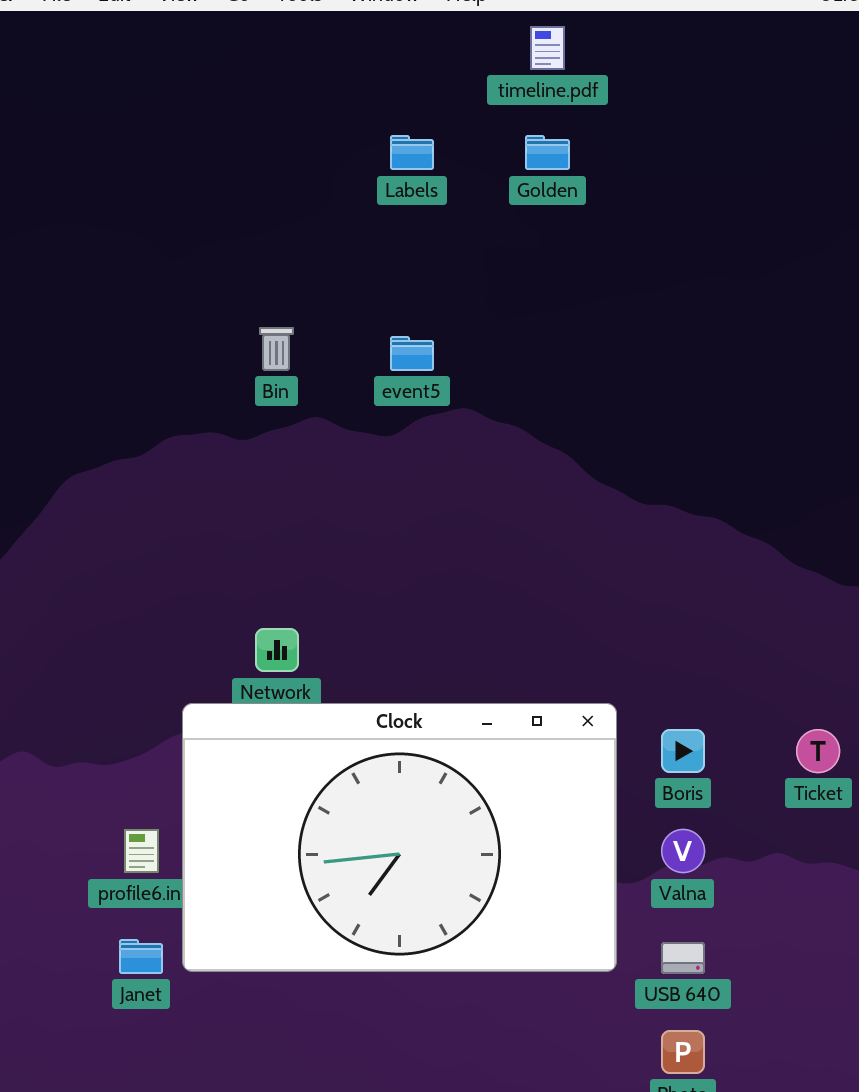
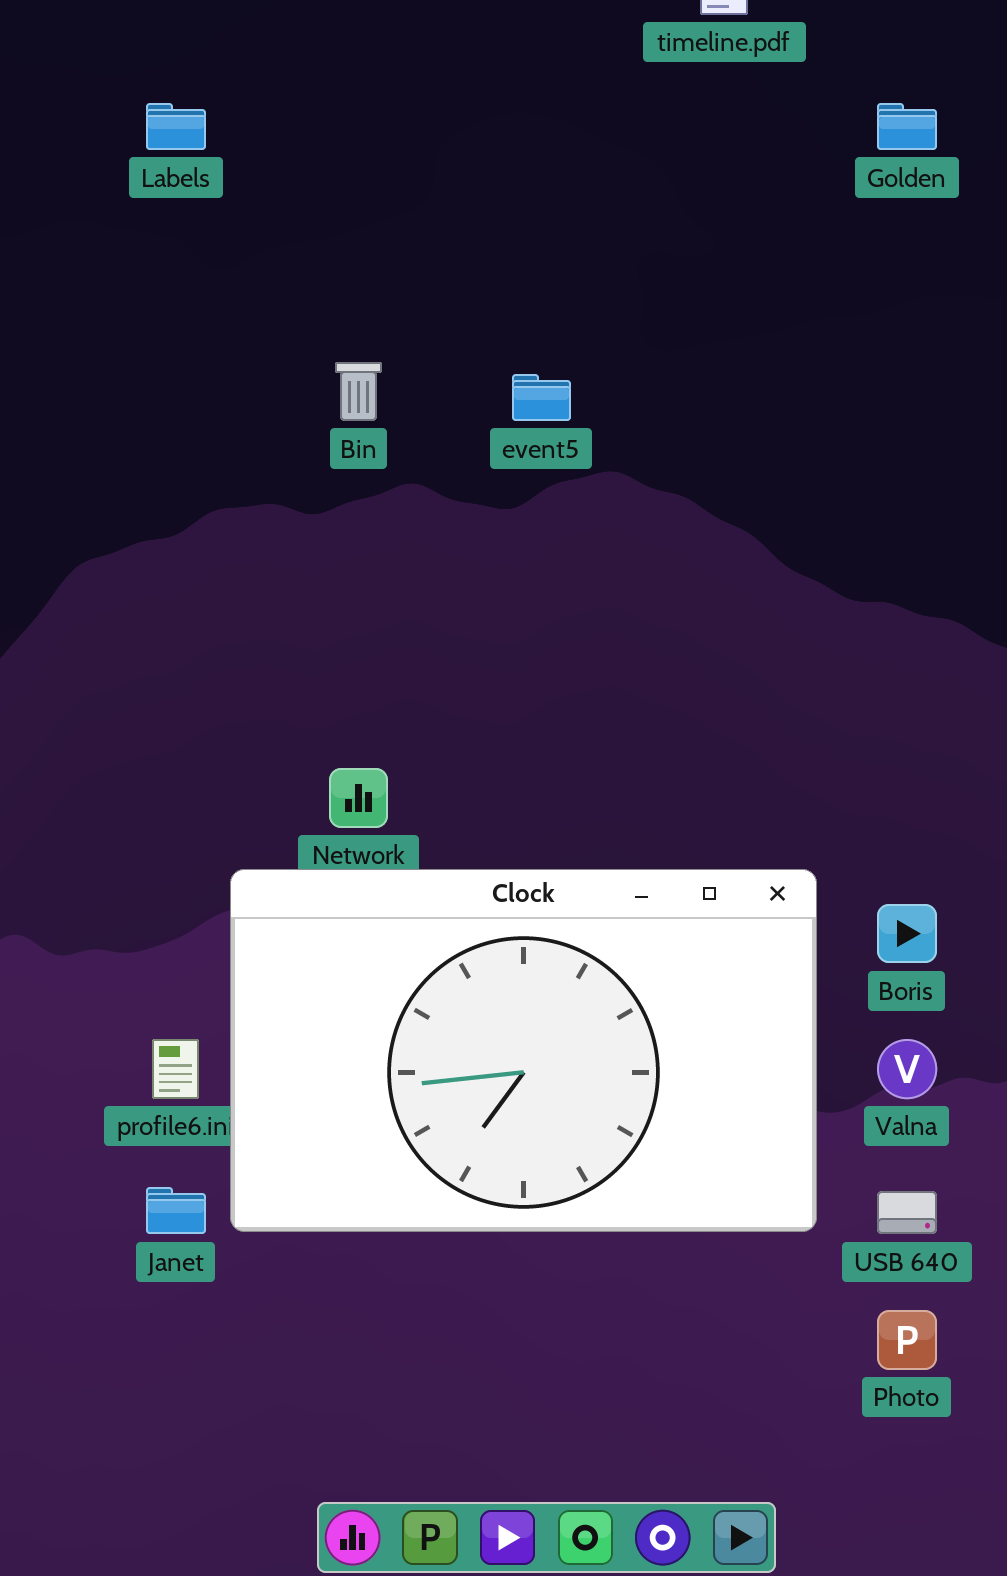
Labels: [390,135,434,170] -> [146,103,206,150], moved
Golden: [525,135,570,170] -> [877,103,937,150], moved

